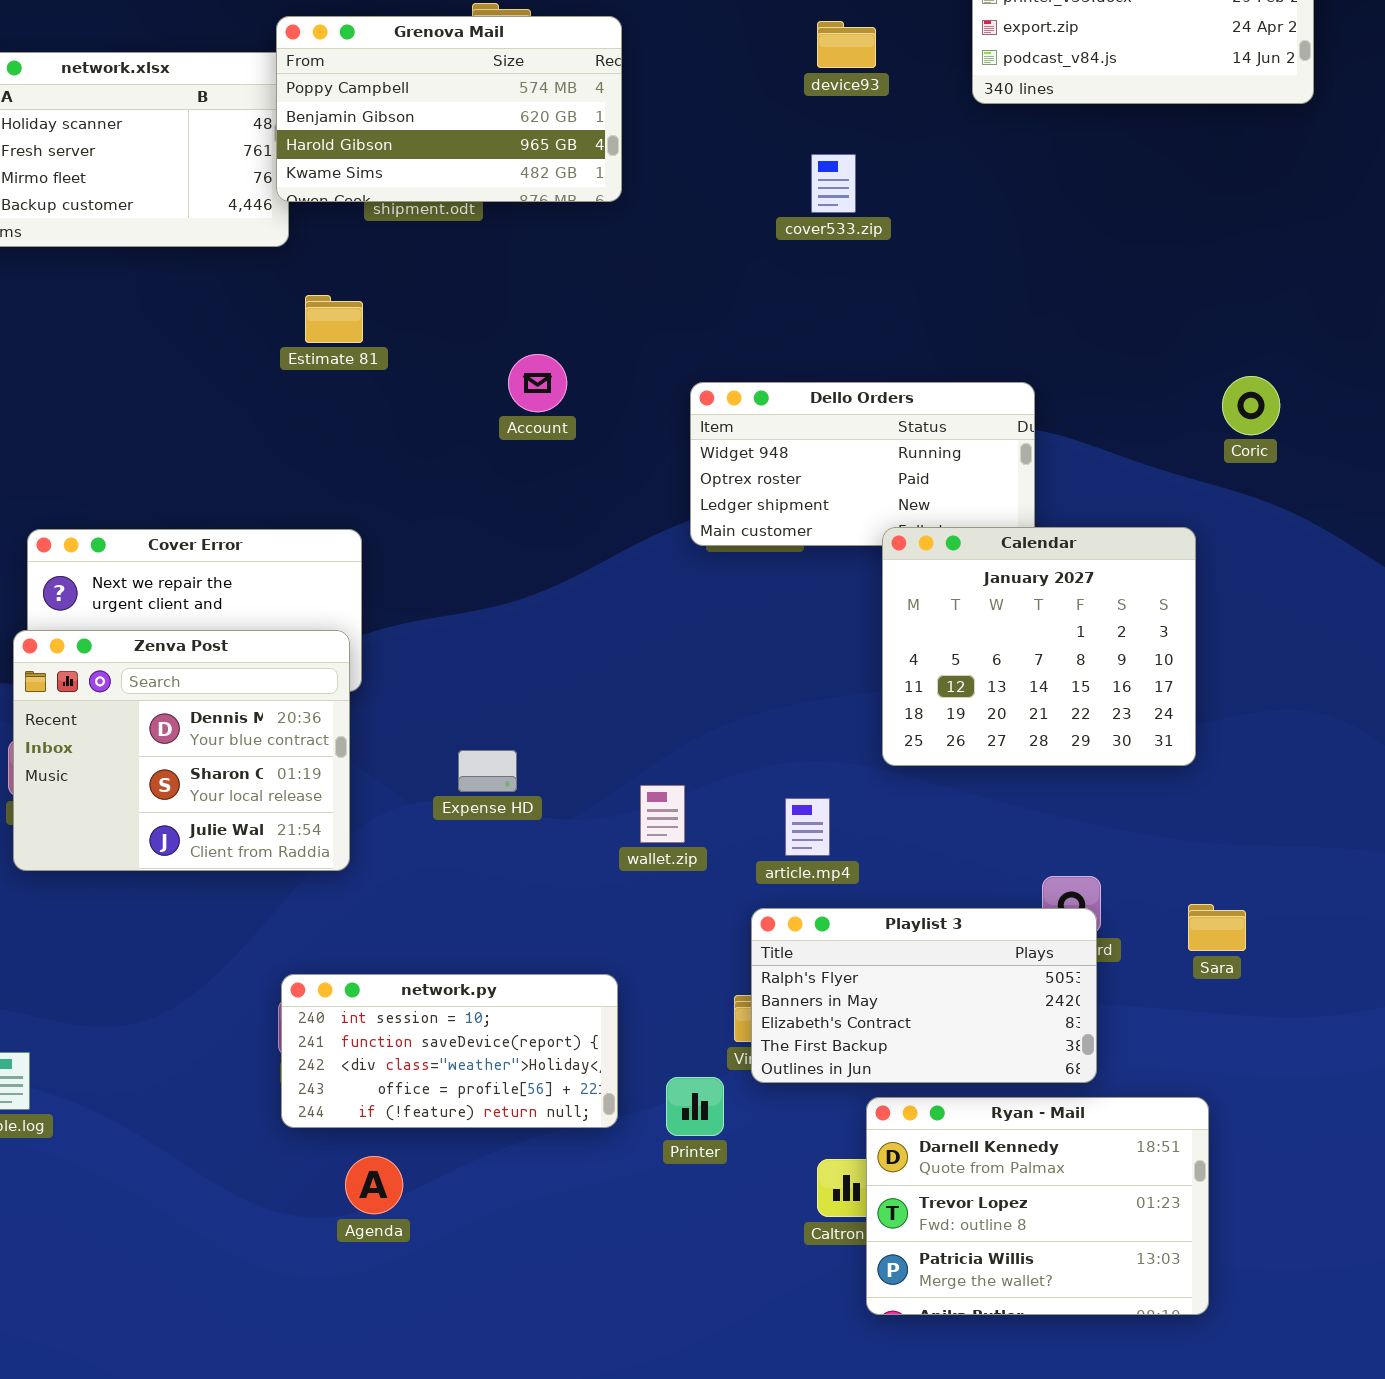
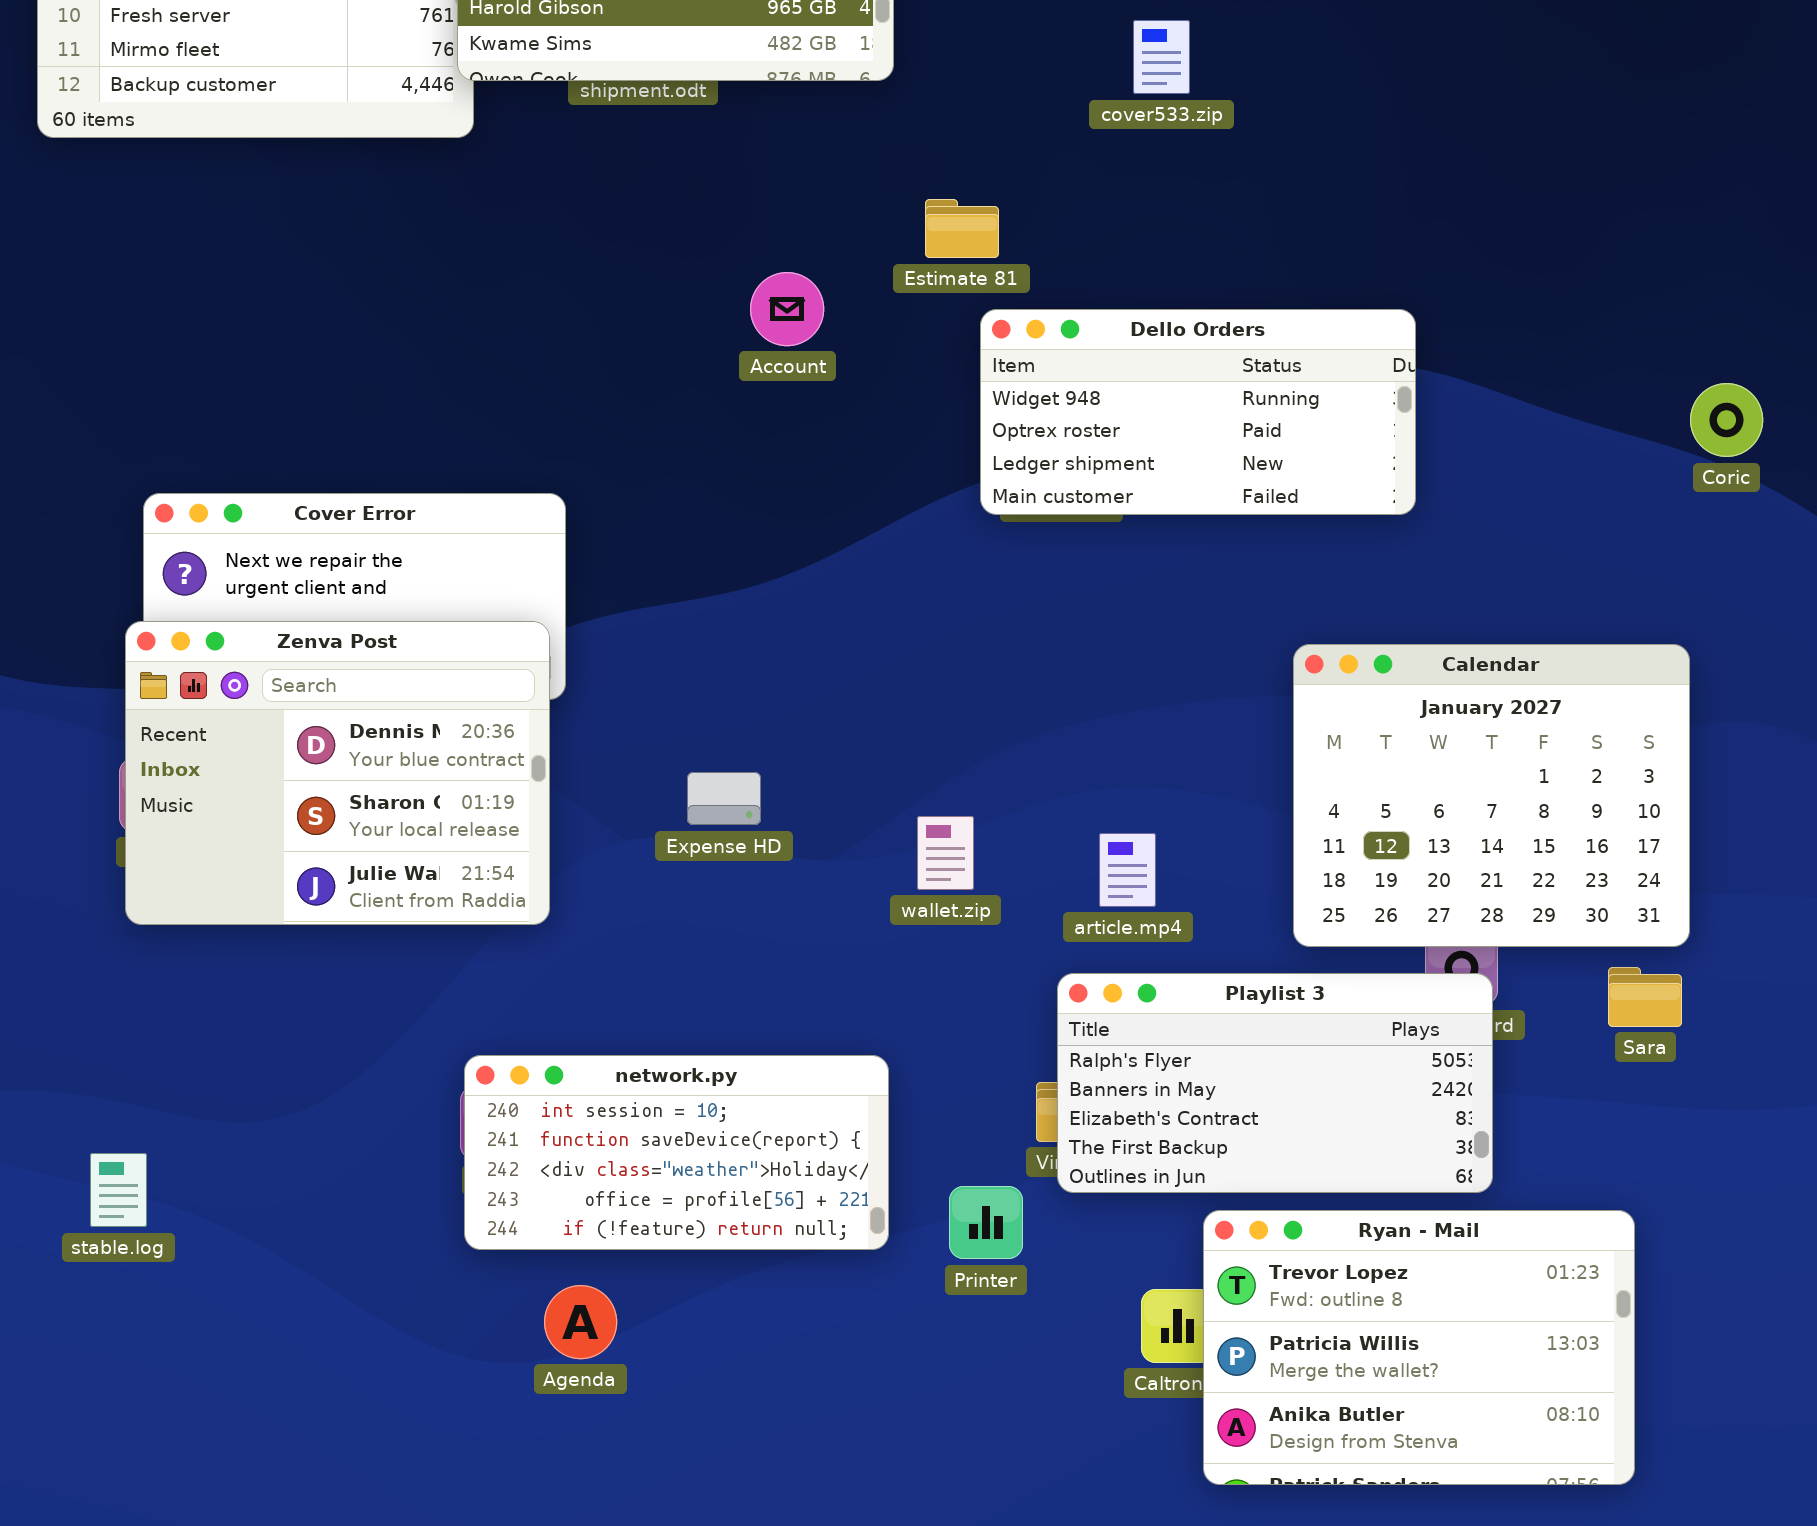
Estimate 81: [305,295,363,343] -> [925,199,999,258], moved
Coric: [1222,376,1280,435] -> [1690,383,1763,457], moved
Calendar: [882,527,1196,766] -> [1293,644,1690,947], moved
Ryan - Mail: [866,1097,1209,1315] -> [1203,1210,1635,1485], scrolled down 1 row

